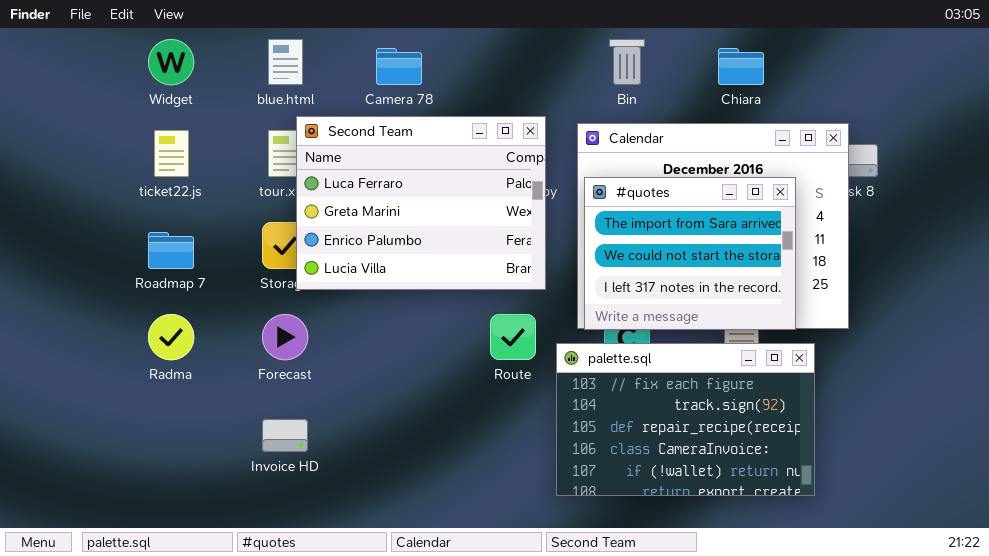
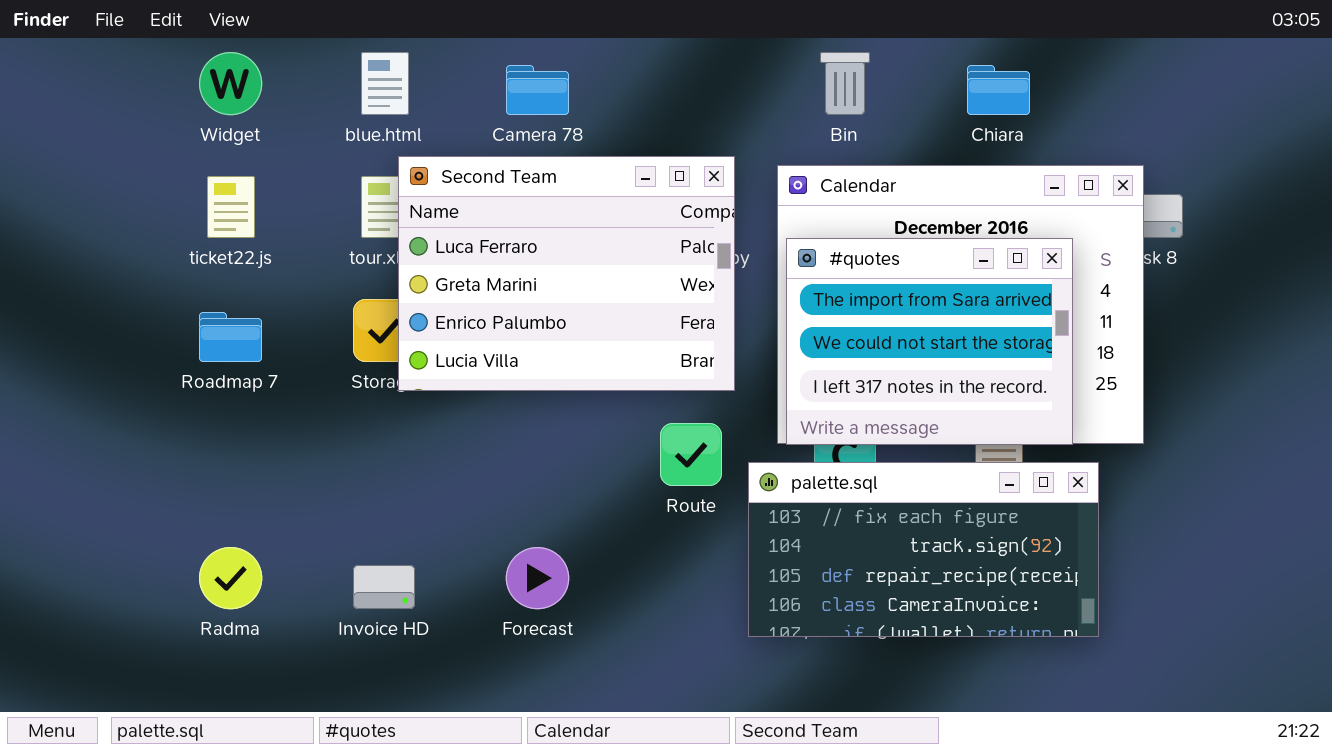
Radma: [148,314,194,360] -> [199,547,262,609], moved
Forecast: [262,314,308,360] -> [506,547,569,609], moved
palette.sql: [556,343,815,496] -> [748,462,1099,637], resized

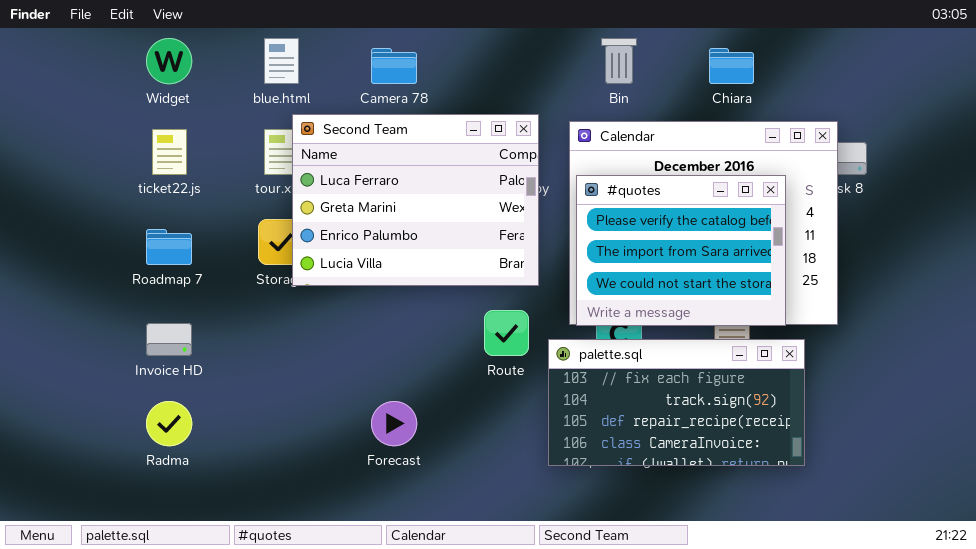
#quotes: [786,238,1073,445] -> [576,175,786,326], scrolled up 1 row
Invoice HD: [353,565,415,609] -> [146,323,192,356], moved

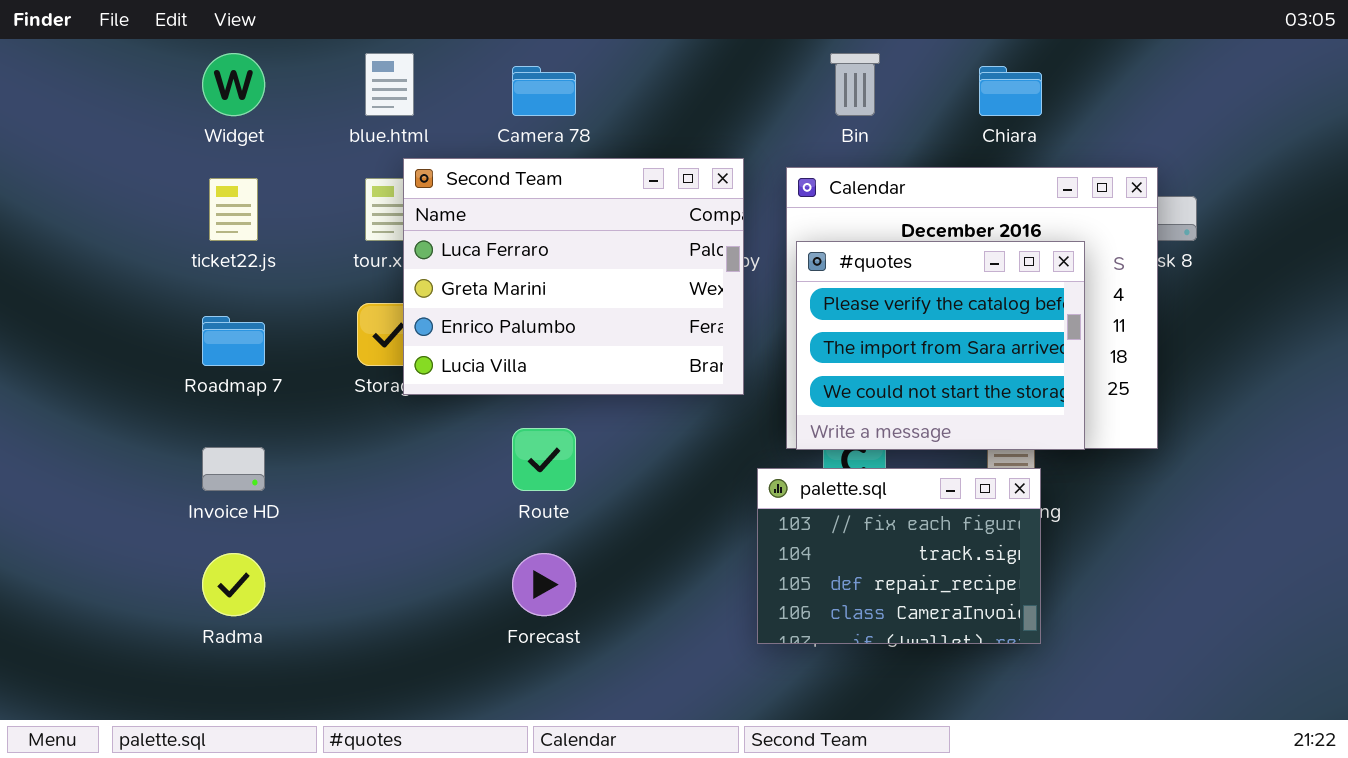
Route: [484,310,529,356] -> [512,428,576,491], moved
palette.sql: [548,339,805,466] -> [757,468,1041,644], resized

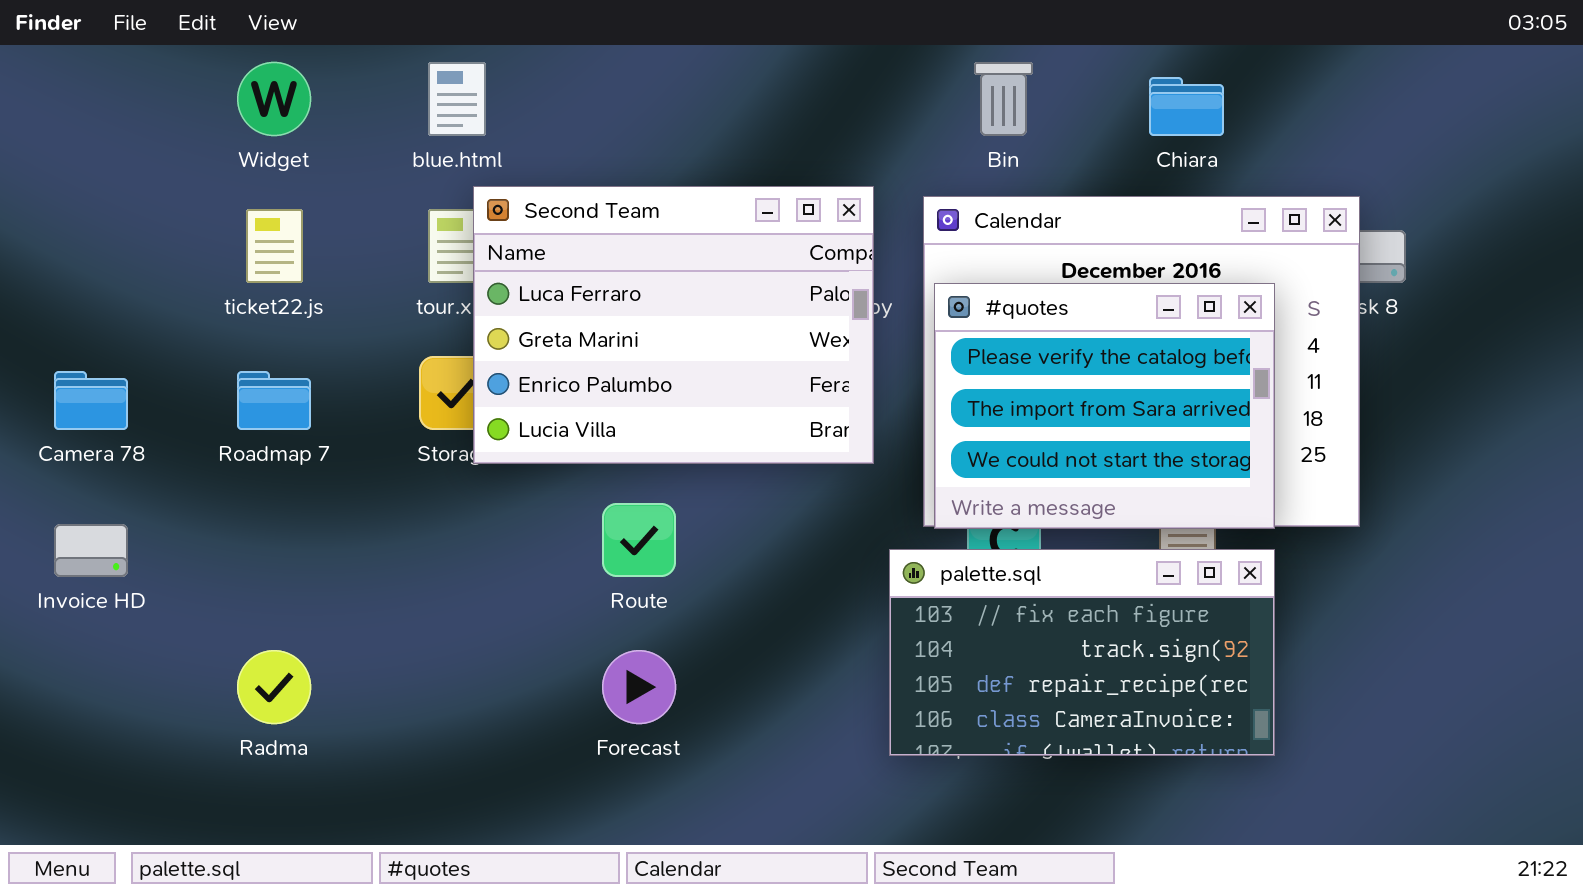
Camera 78: [512,66,576,116] -> [54,371,128,430], moved
Invoice HD: [202,447,265,491] -> [54,524,128,577], moved
palette.sql: [757,468,1041,644] -> [889,549,1275,756], resized

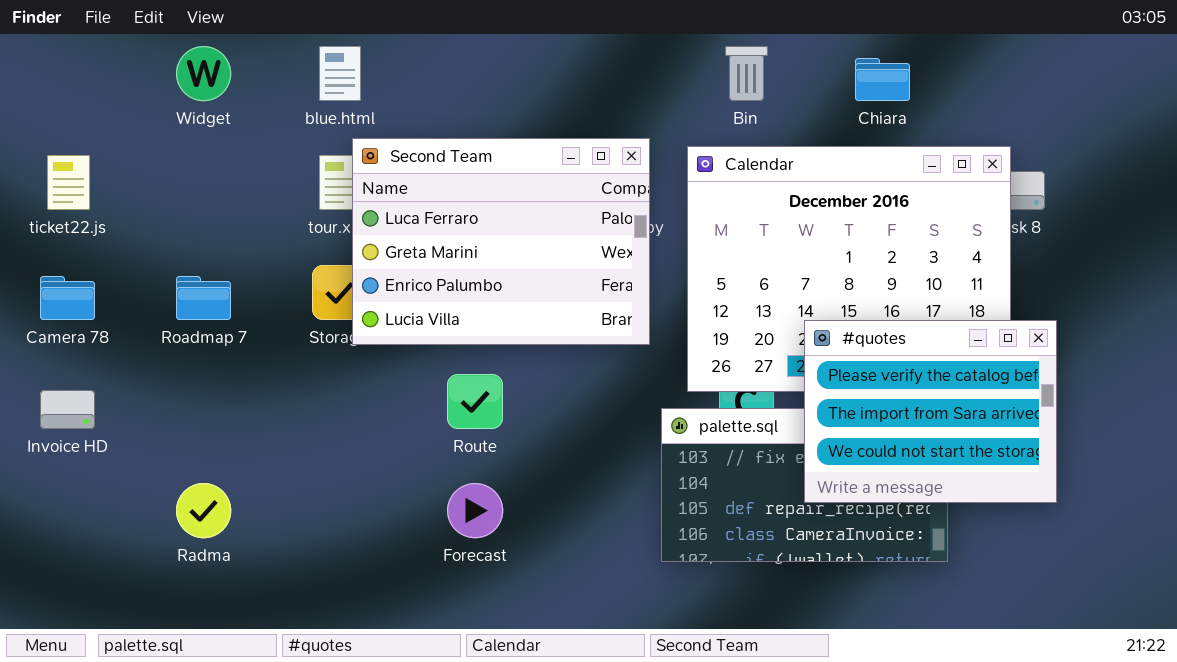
ticket22.js: [246,209,303,283] -> [47,155,90,210], moved
#quotes: [934,283,1275,529] -> [804,320,1057,503], moved

